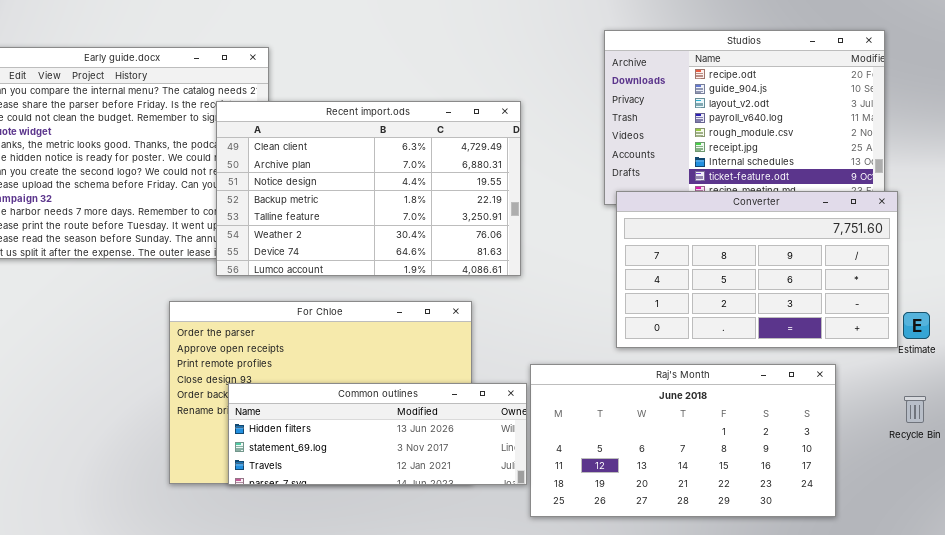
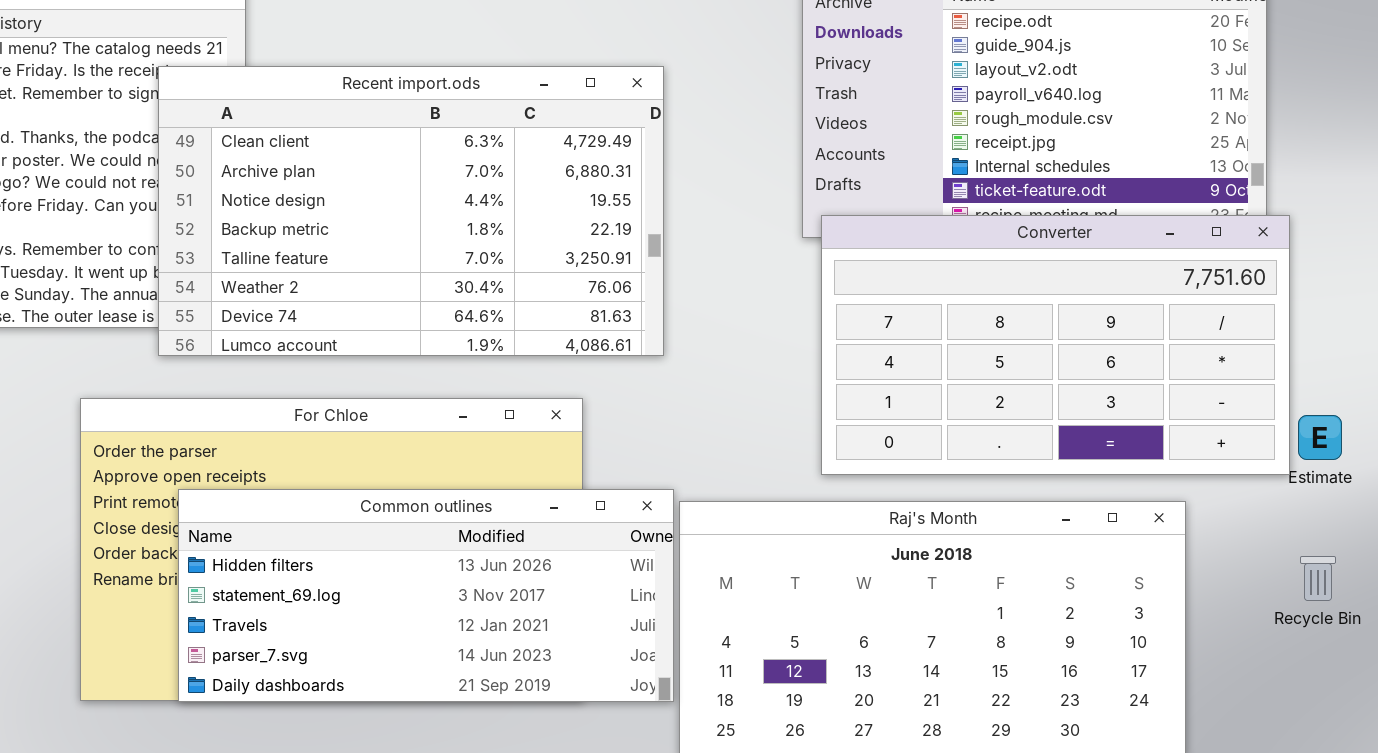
Common outlines: [228,383,527,485] -> [178,489,674,702], resized

